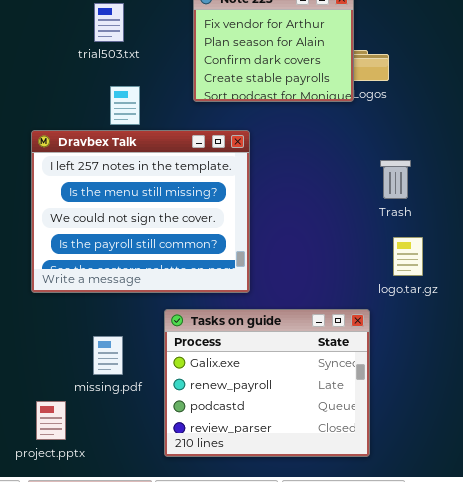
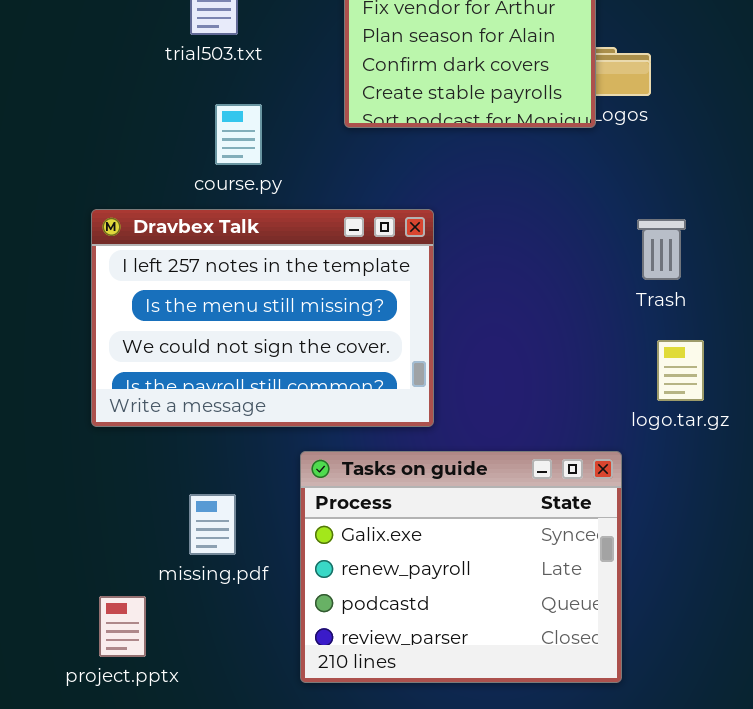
Dravbex Talk: [31,130,250,293] -> [91,209,434,427], resized

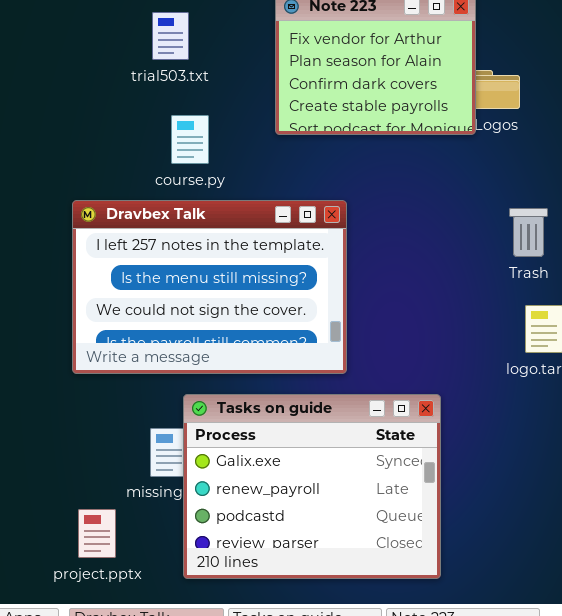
Tasks on guide: [300,451,622,683] -> [183,394,441,579], moved

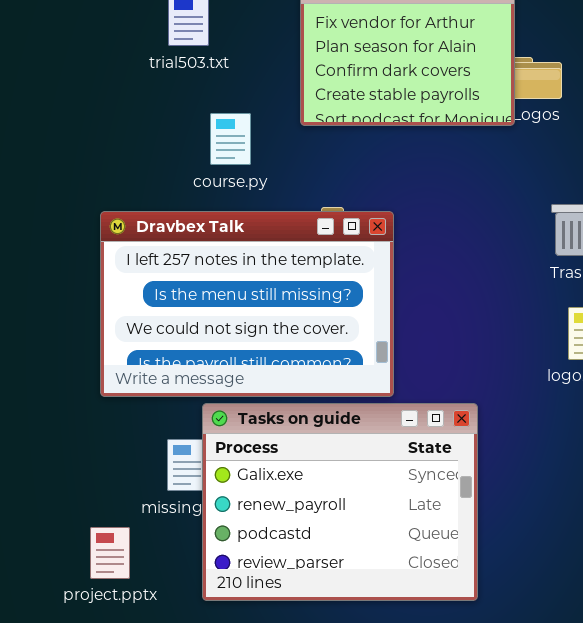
course.py: [171,115,209,164] -> [210,113,251,165], moved
Dravbex Talk: [72,200,347,374] -> [100,211,394,397], moved

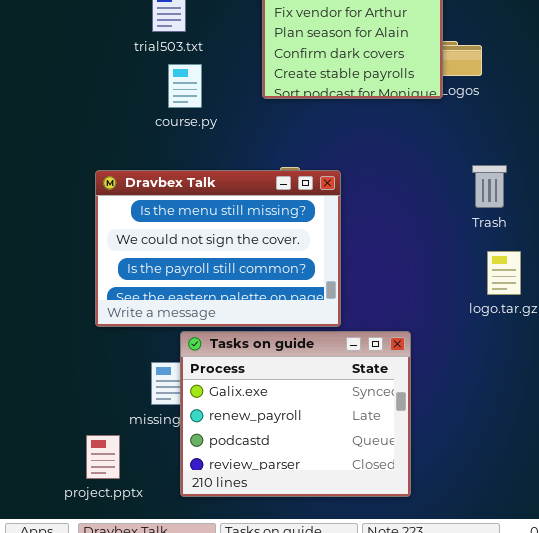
course.py: [210,113,251,165] -> [168,64,202,108], moved
Dravbex Talk: [100,211,394,397] -> [95,170,341,327], scrolled down 1 row

